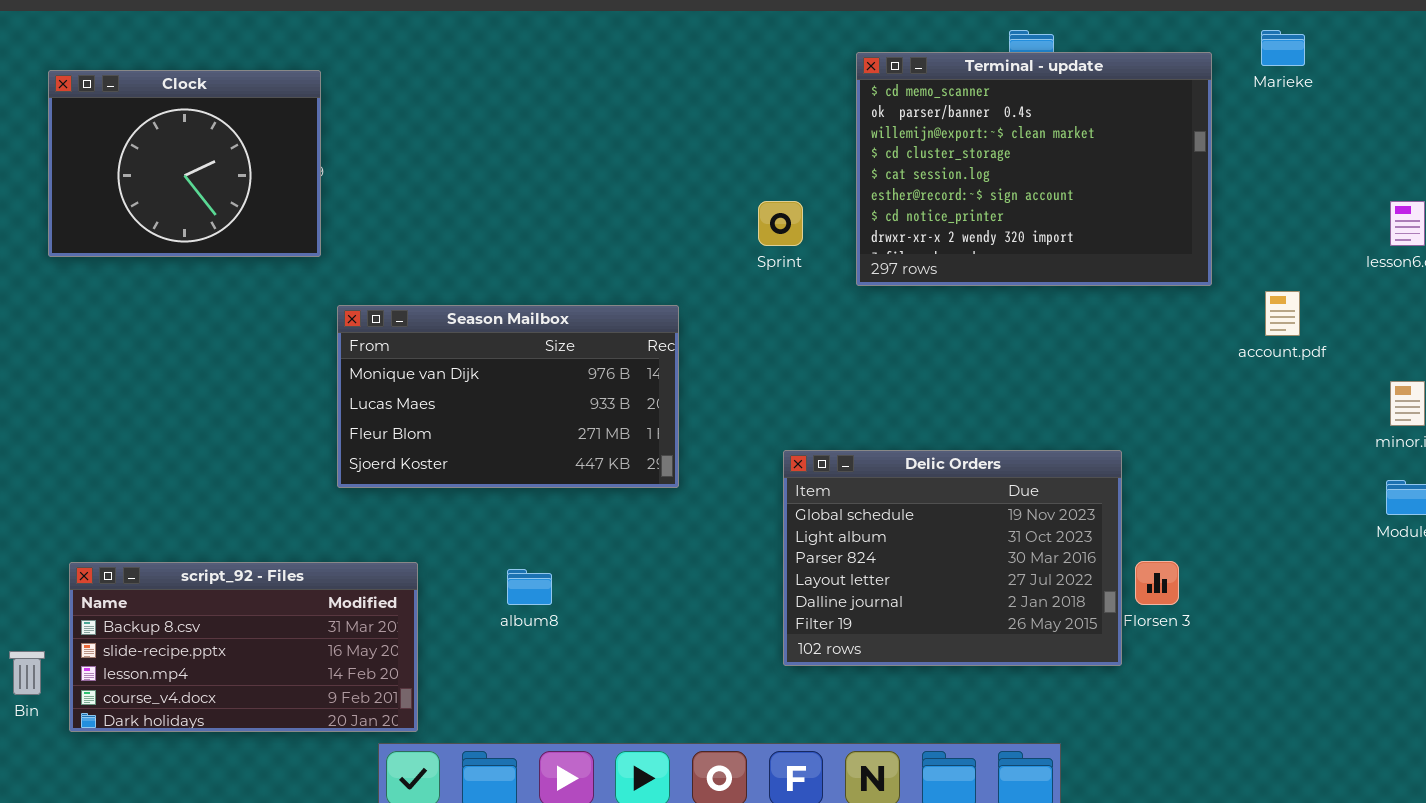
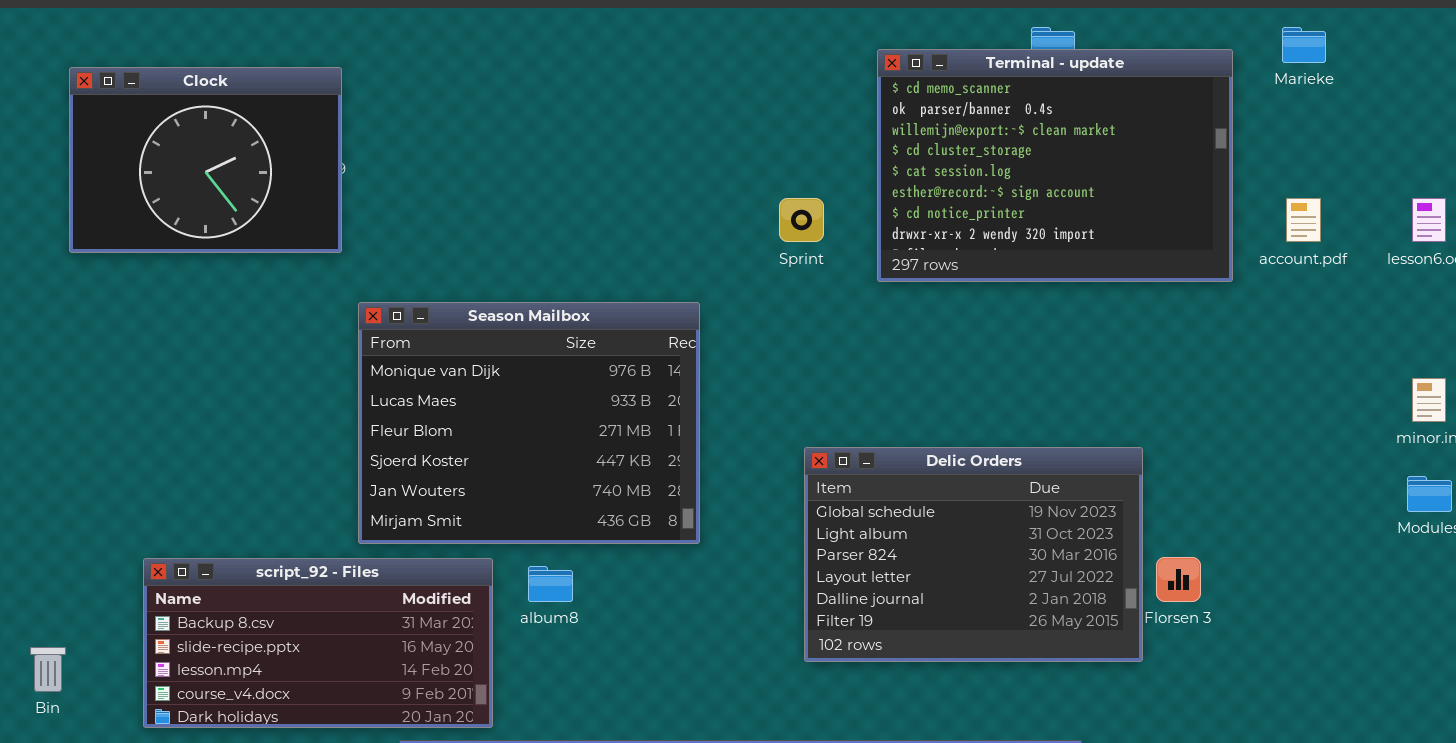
account.pdf: [1265,291,1300,336] -> [1286,198,1321,242], moved
Season Mailbox: [337,305,679,488] -> [358,302,700,544], resized
script_92 - Files: [69,562,418,732] -> [143,558,493,728], moved

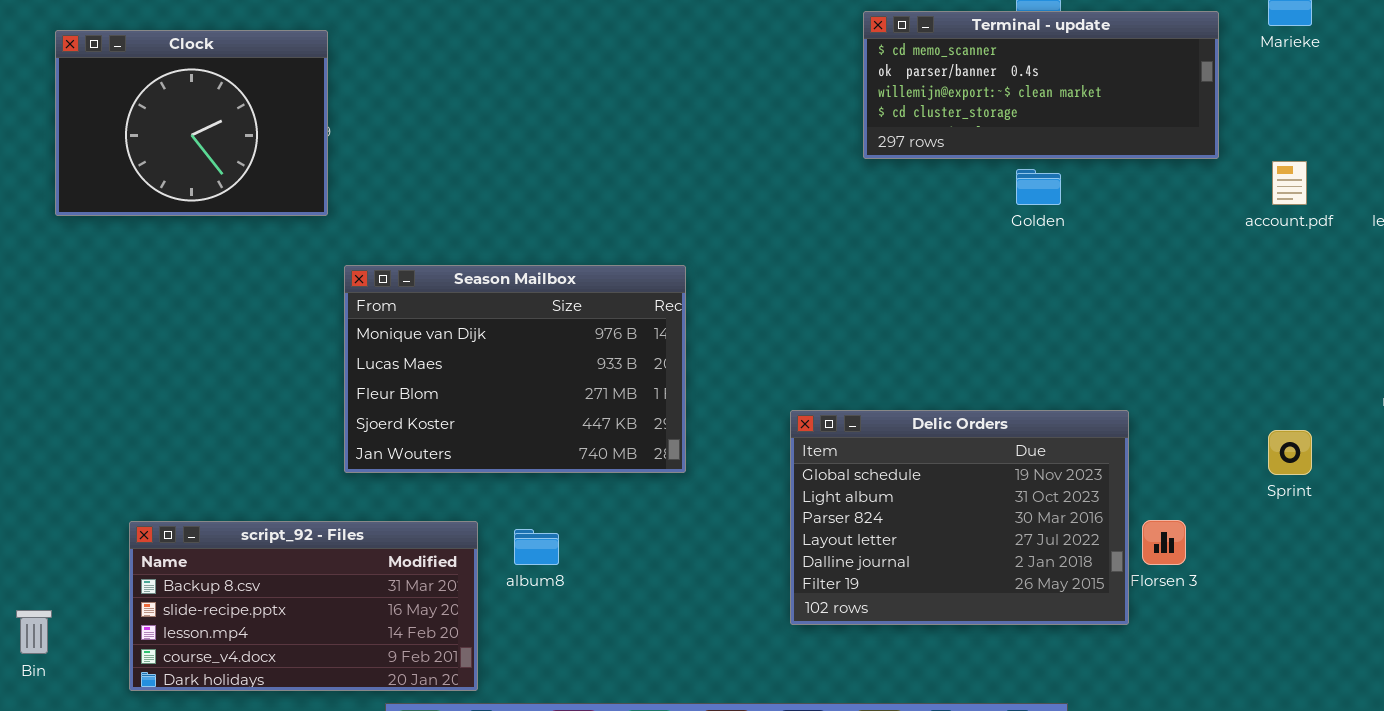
Terminal - update: [877,49,1233,282] -> [863,11,1219,159], resized
Sprint: [779,198,824,242] -> [1268,430,1312,475], moved
Season Mailbox: [358,302,700,544] -> [344,265,686,473], resized

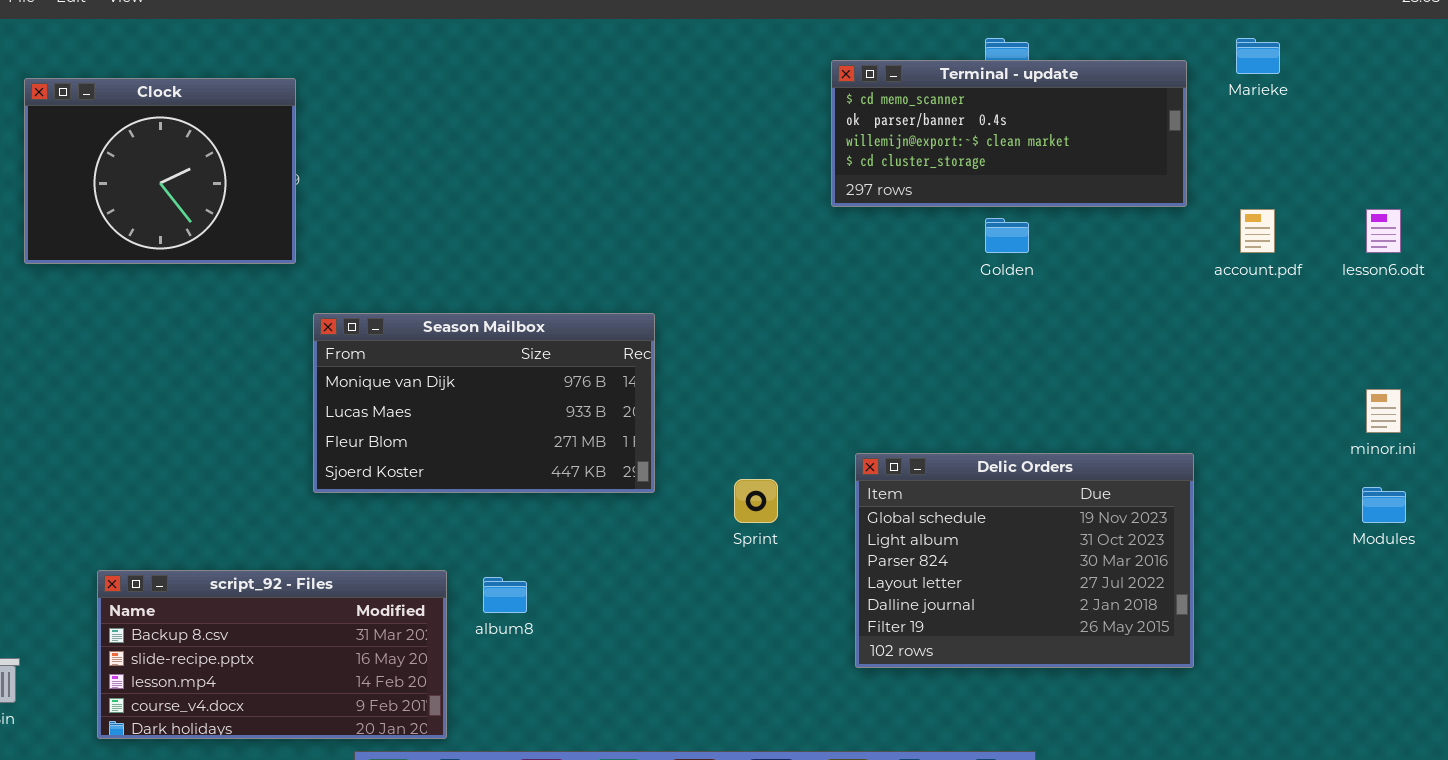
Season Mailbox: [344,265,686,473] -> [313,313,655,493], resized
Delic Orders: [790,410,1129,625] -> [855,453,1194,668], moved
Sprint: [1268,430,1312,475] -> [734,479,778,523], moved

